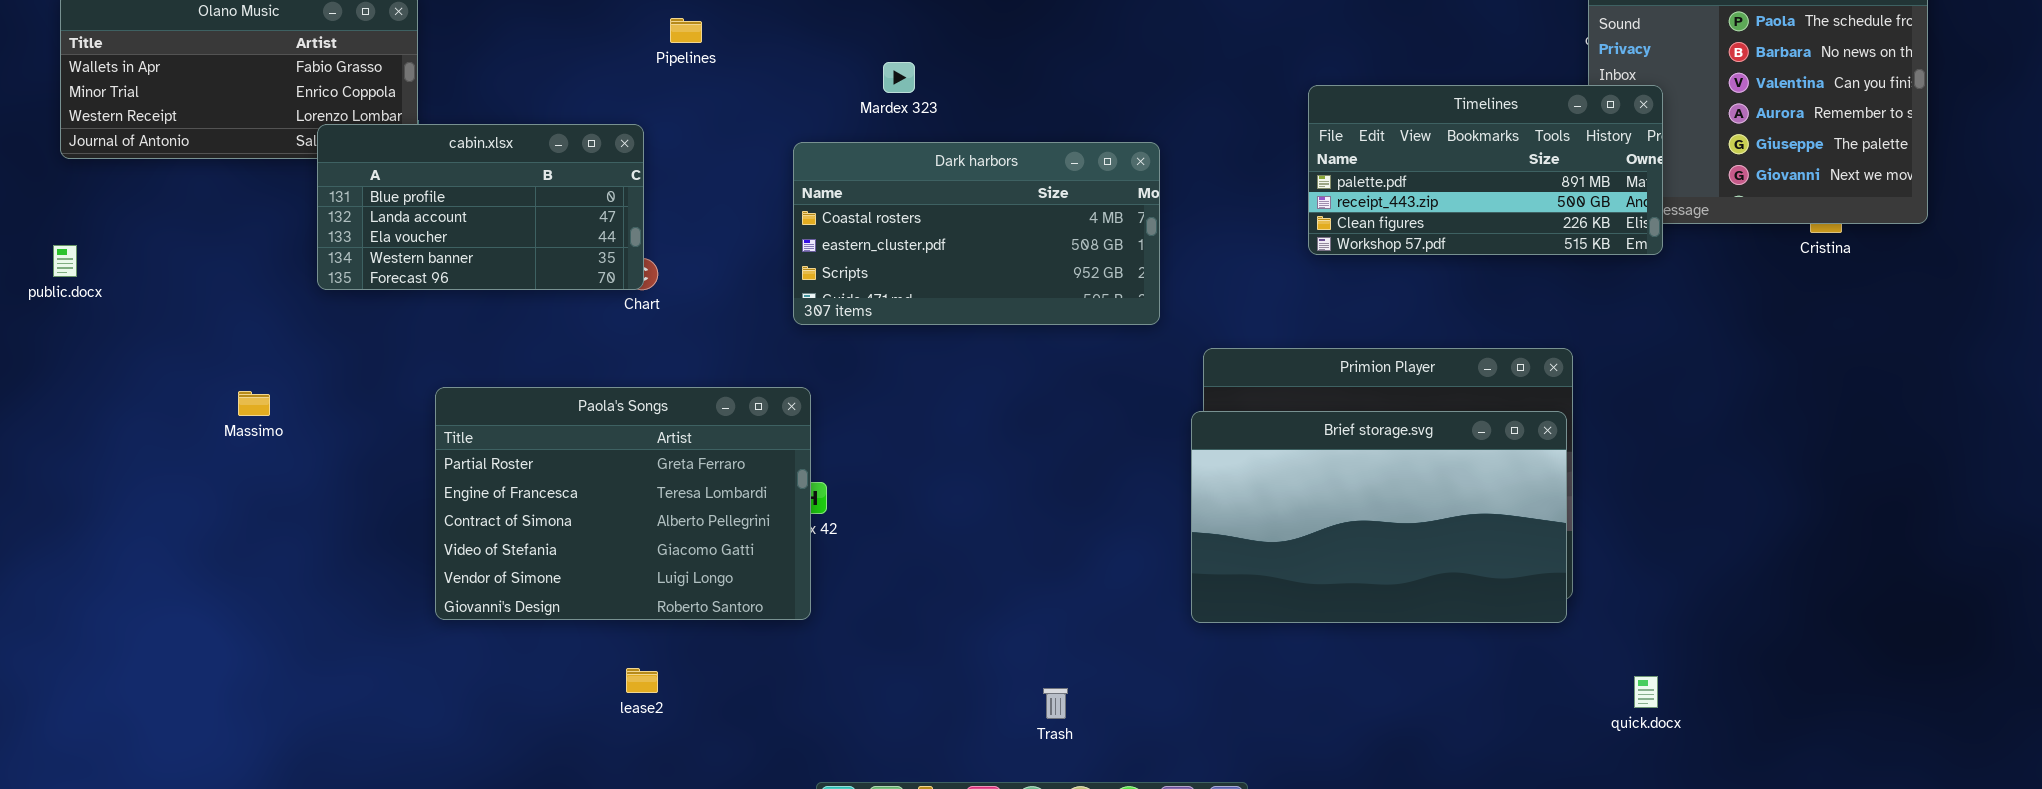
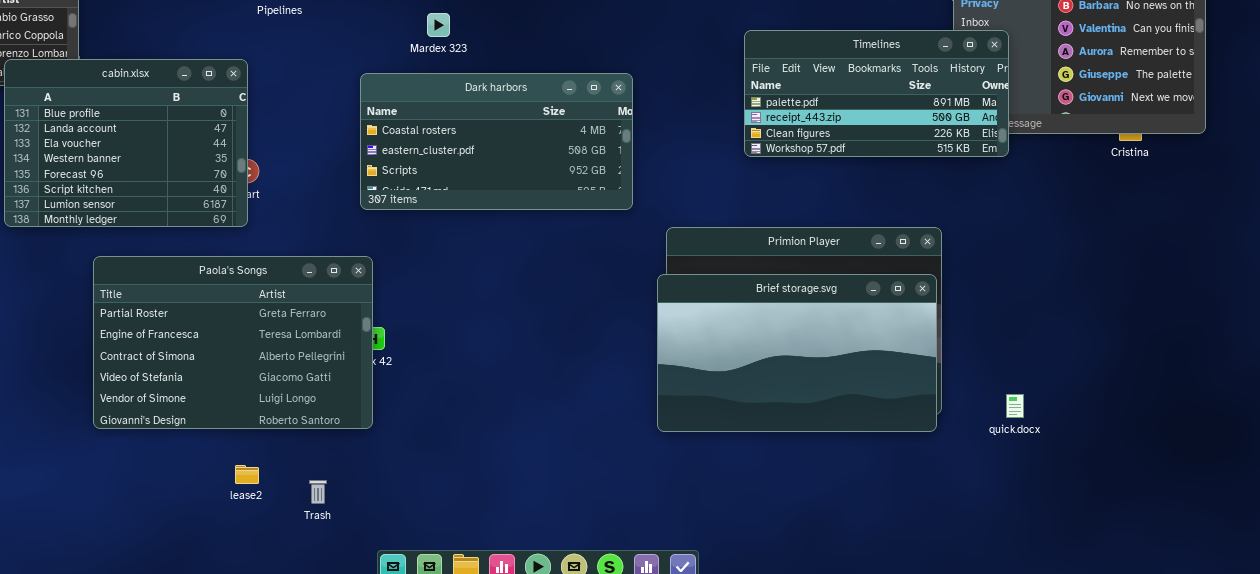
cabin.xlsx: [317,124,644,290] -> [4,59,248,227], resized
quick.docx: [1634,676,1658,708] -> [1006,394,1024,418], moved
Trash: [1043,688,1068,719] -> [309,480,327,504], moved

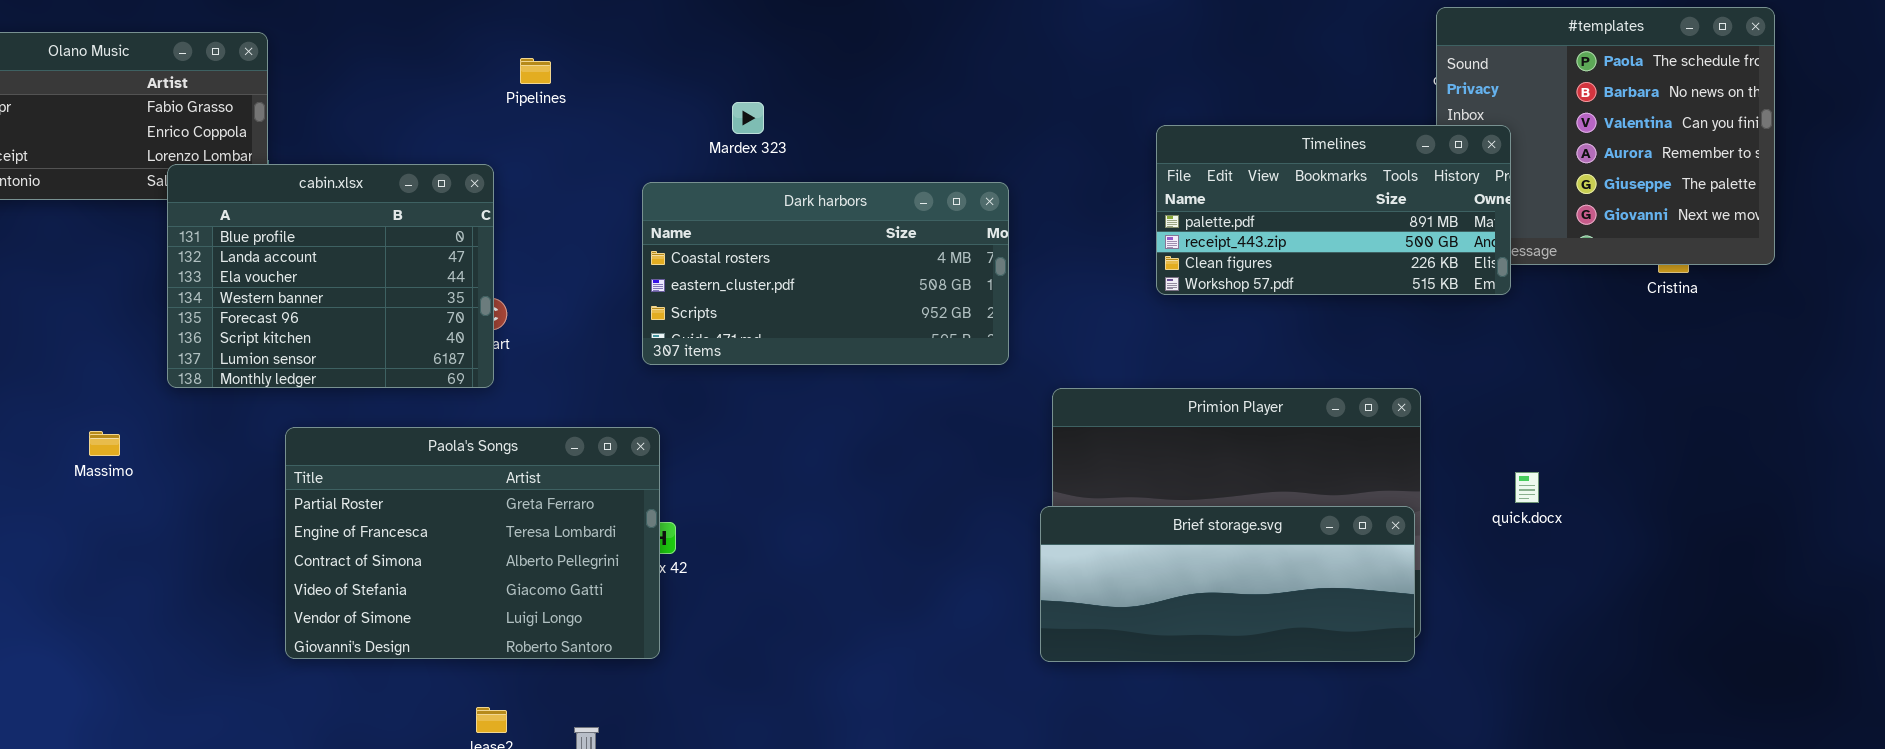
Brief storage.svg: [657,274,937,432] -> [1040,506,1415,662], resized
quick.docx: [1006,394,1024,418] -> [1515,472,1539,503], moved

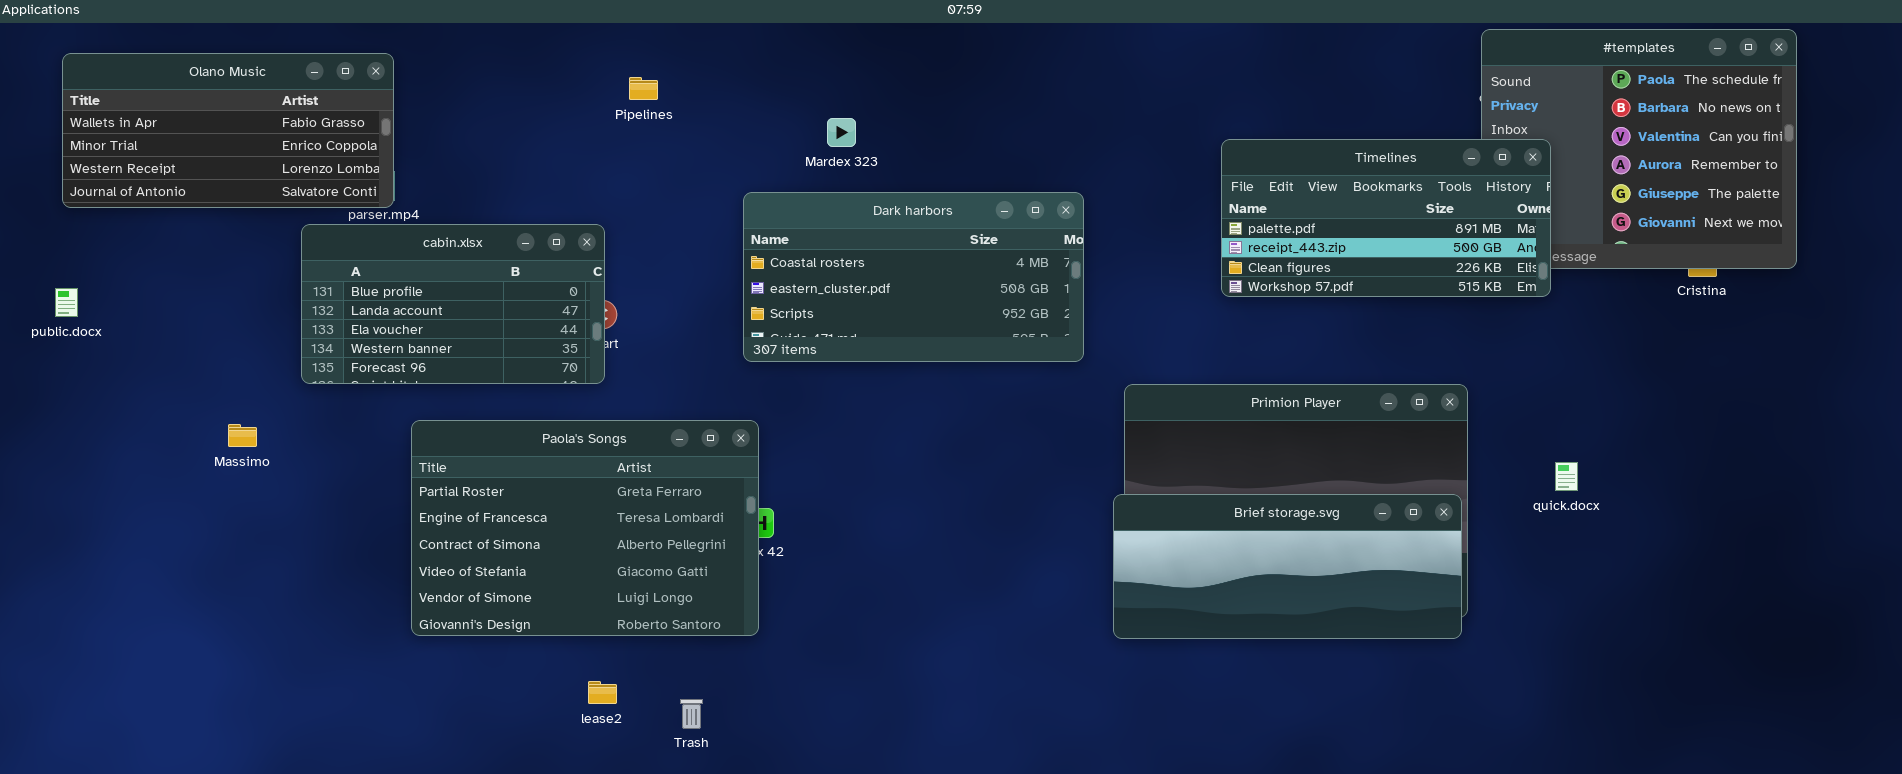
cabin.xlsx: [167,164,494,388] -> [301,224,605,384], resized

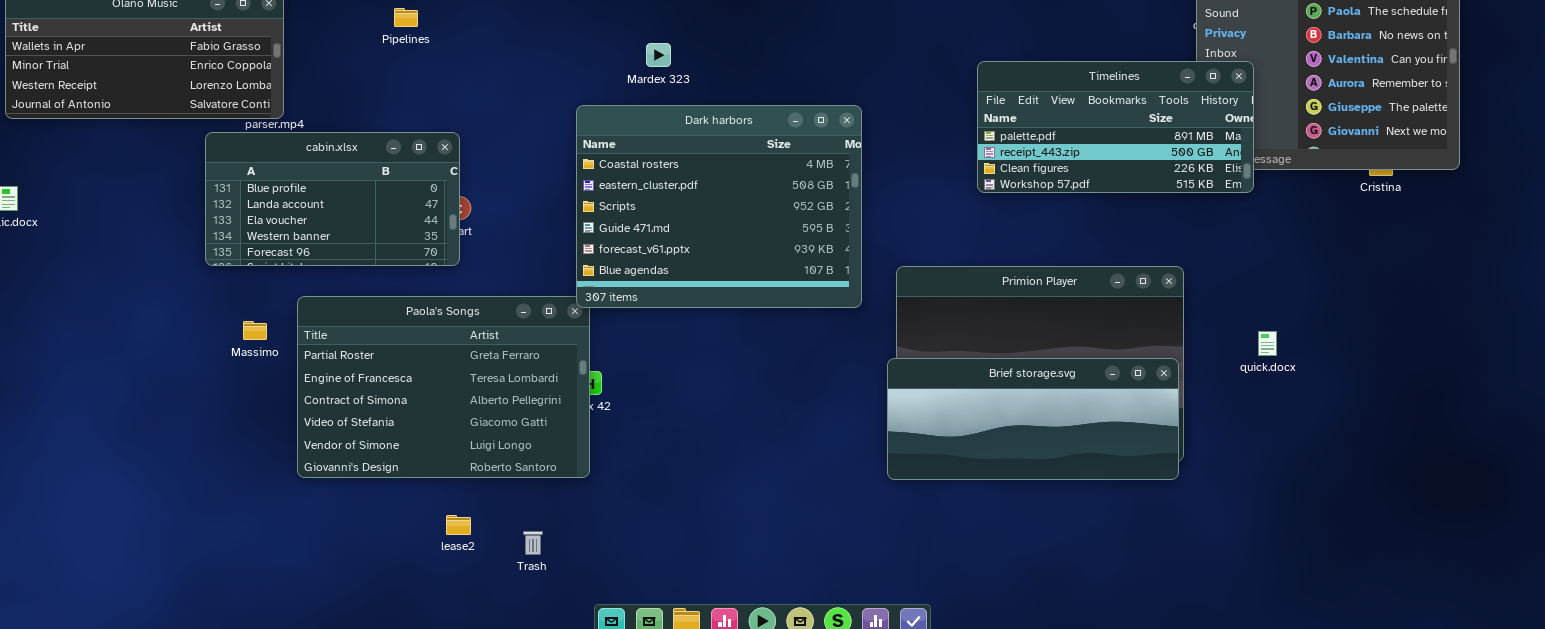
Pipelines: [629,77,658,100] -> [394,8,418,27], moved
Dark harbors: [743,192,1084,362] -> [576,105,862,308], resized
Massimo: [228,424,257,447] -> [243,321,267,340], moved

